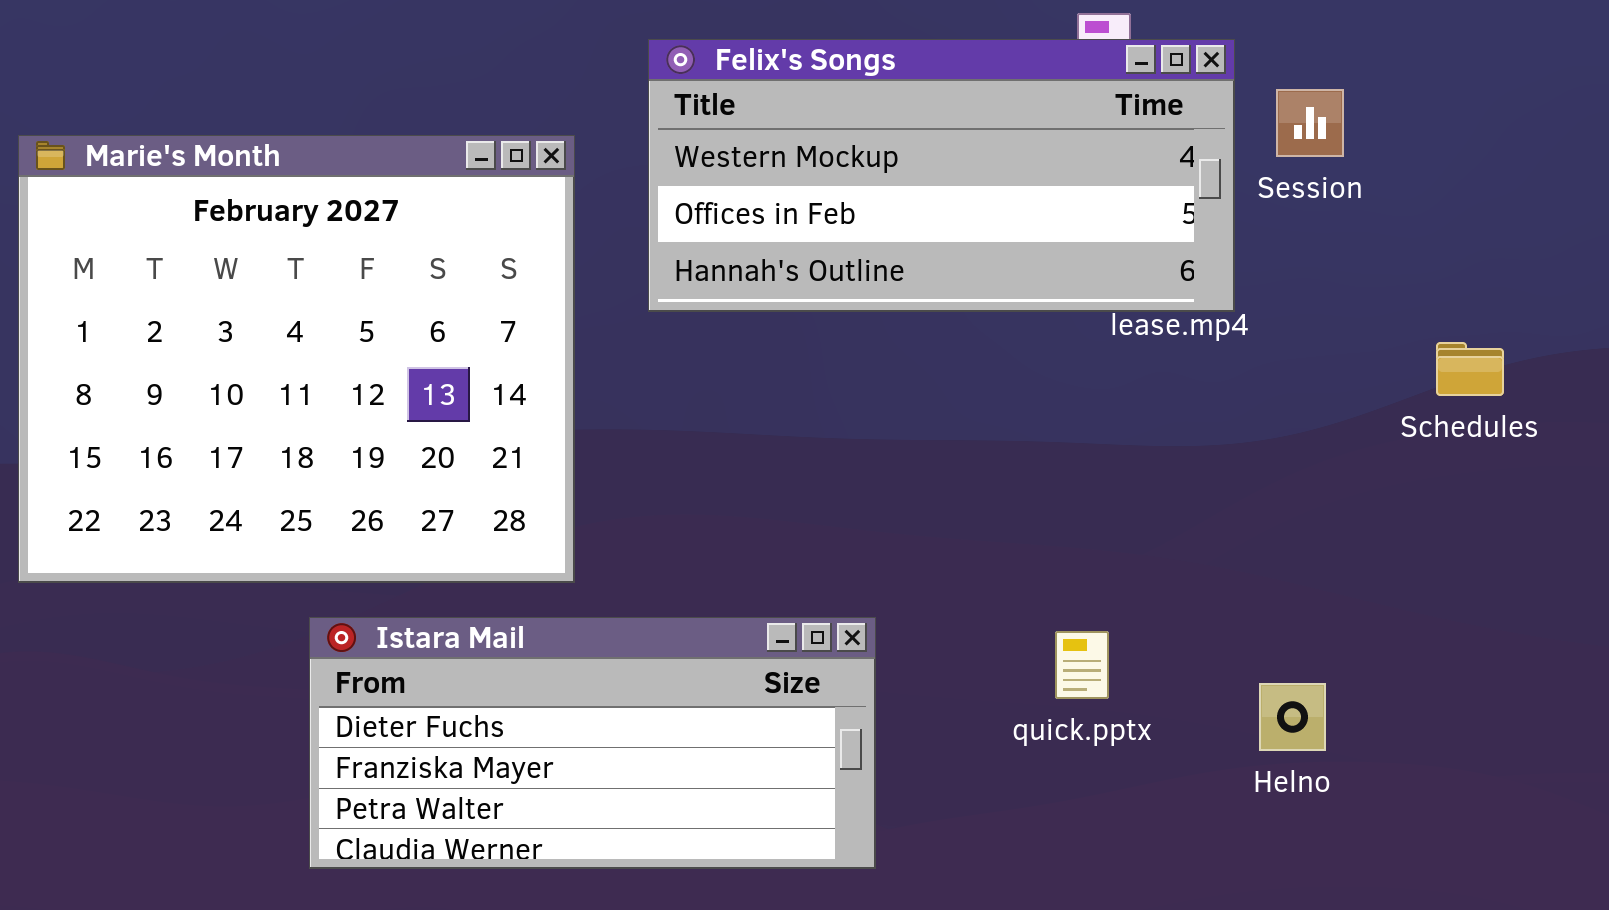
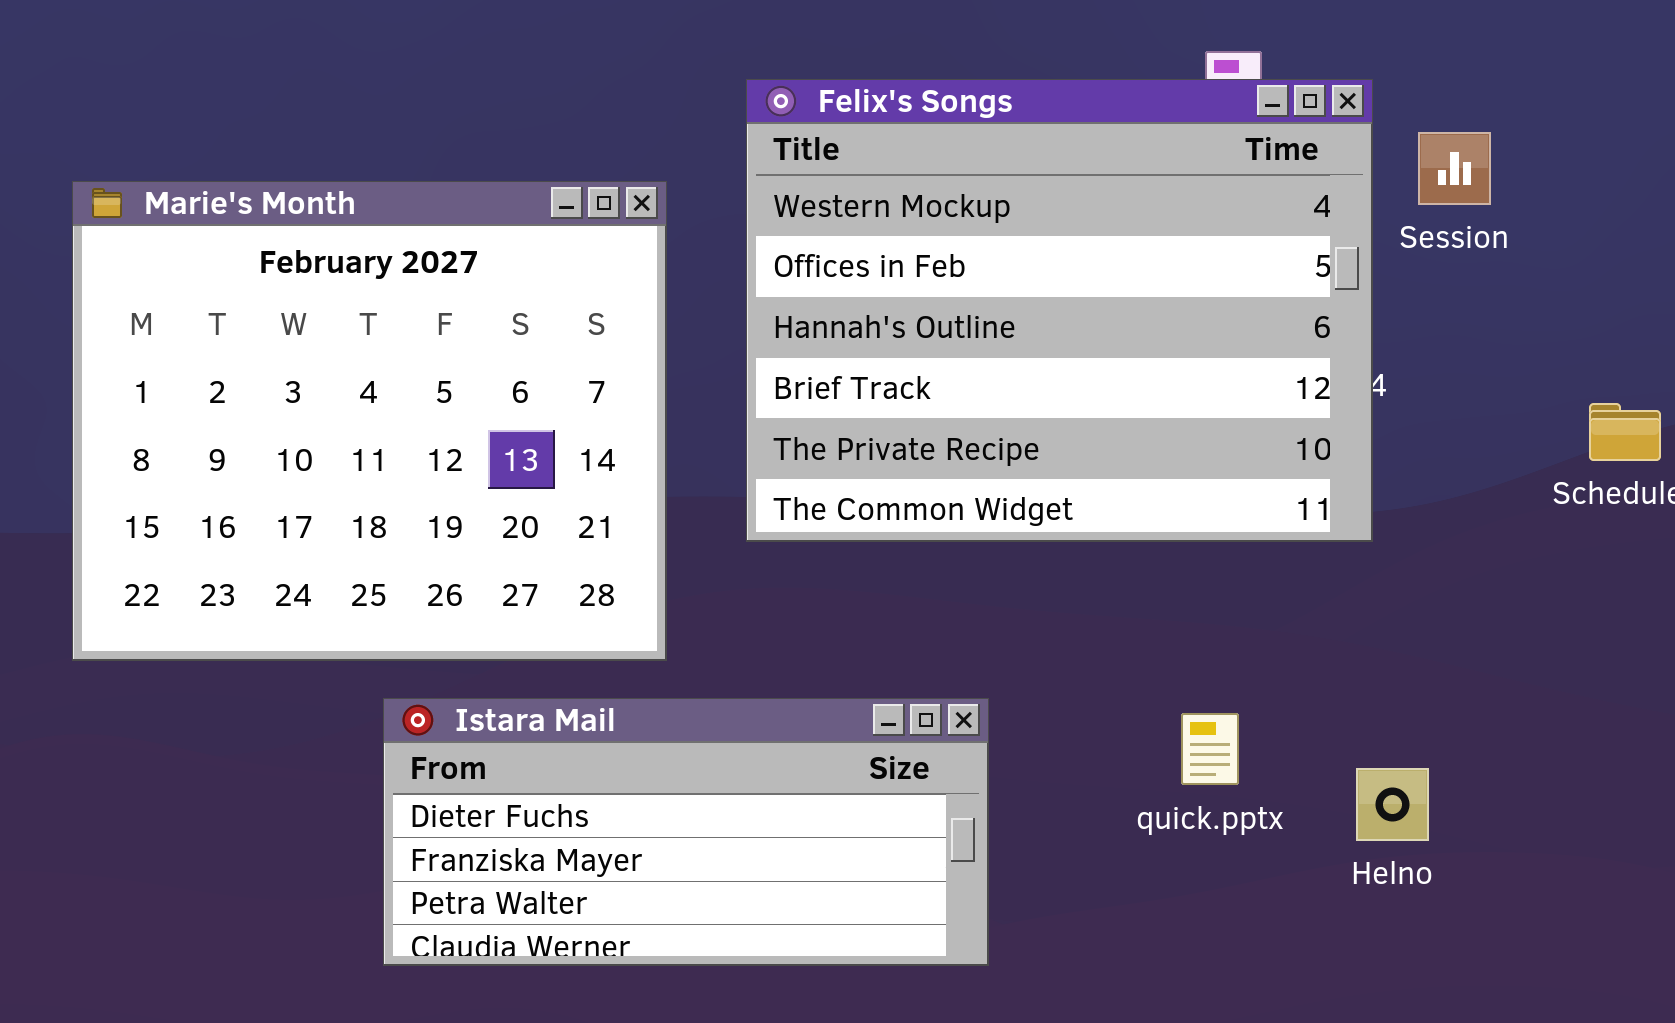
Felix's Songs: [648,39,1235,312] -> [746,79,1373,542], resized
Helno: [1259,683,1326,751] -> [1356,768,1429,841], moved

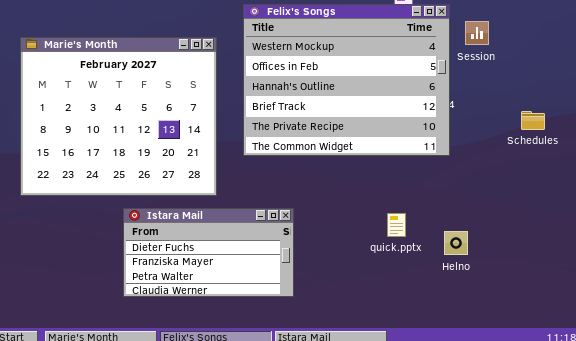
Istara Mail: [383,698,989,966] -> [123,208,294,297], resized

